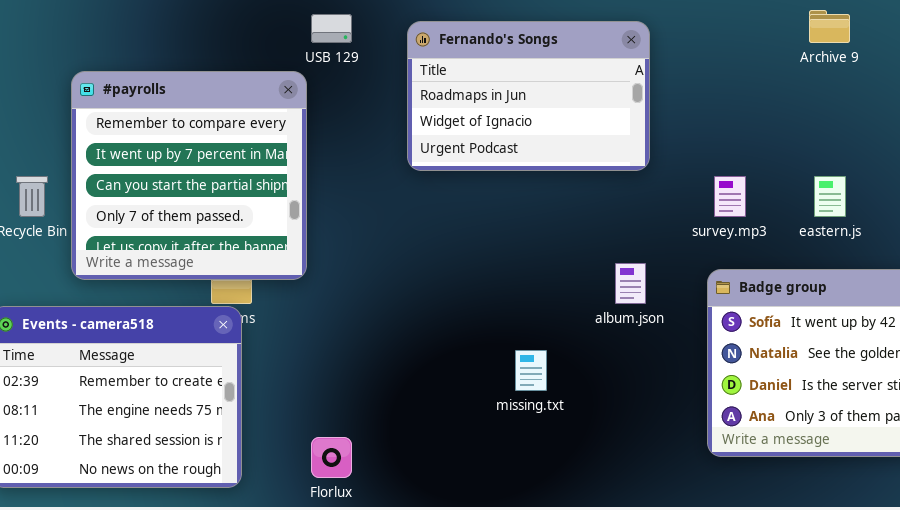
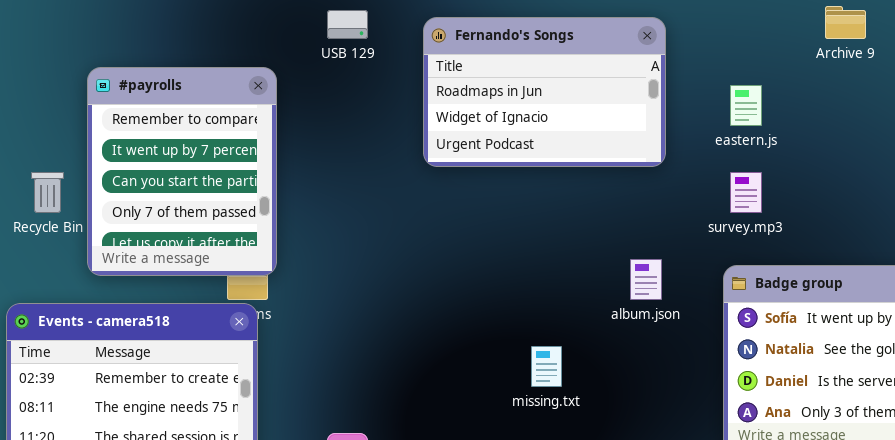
#payrolls: [71,71,307,280] -> [87,67,277,276], resized
eastern.js: [814,176,846,217] -> [730,85,762,126], moved

